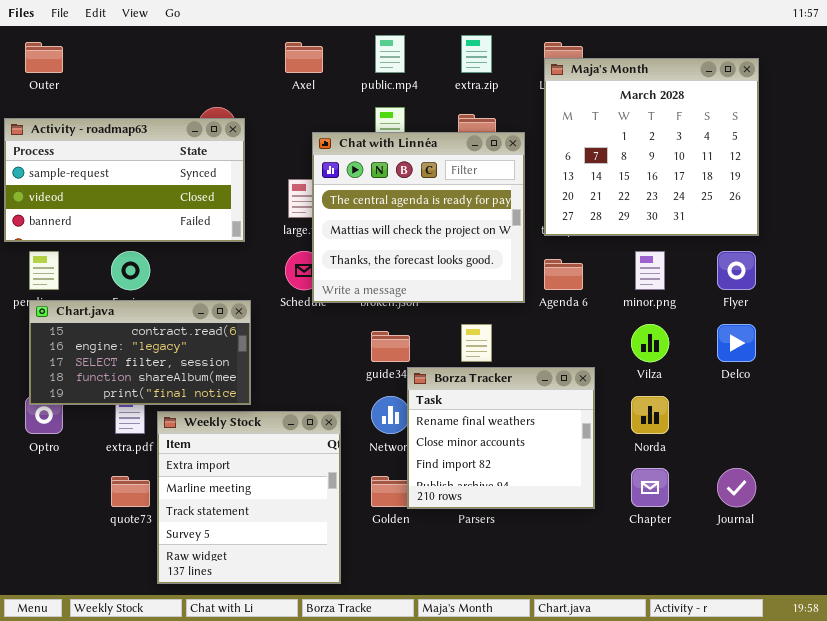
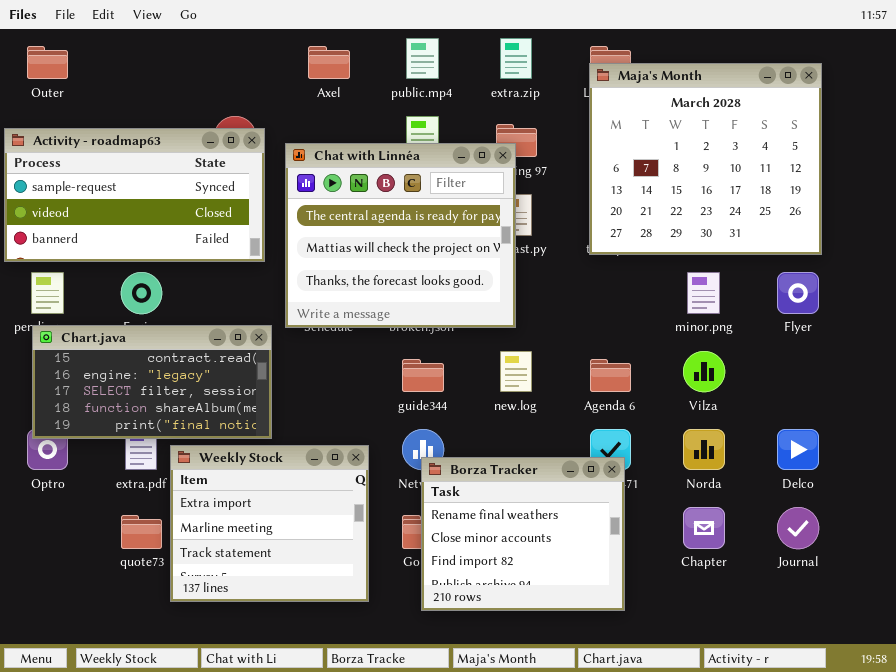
Chat with Linnéa: [312,132,525,303] -> [285,143,516,328], moved
Agenda 6: [544,259,583,290] -> [590,359,631,392], moved
Delco: [717,324,756,362] -> [777,429,819,470], moved
Borza Tracker: [407,367,595,509] -> [421,457,625,611], moved
Weekly Stock: [157,411,341,584] -> [170,445,369,602], resized

